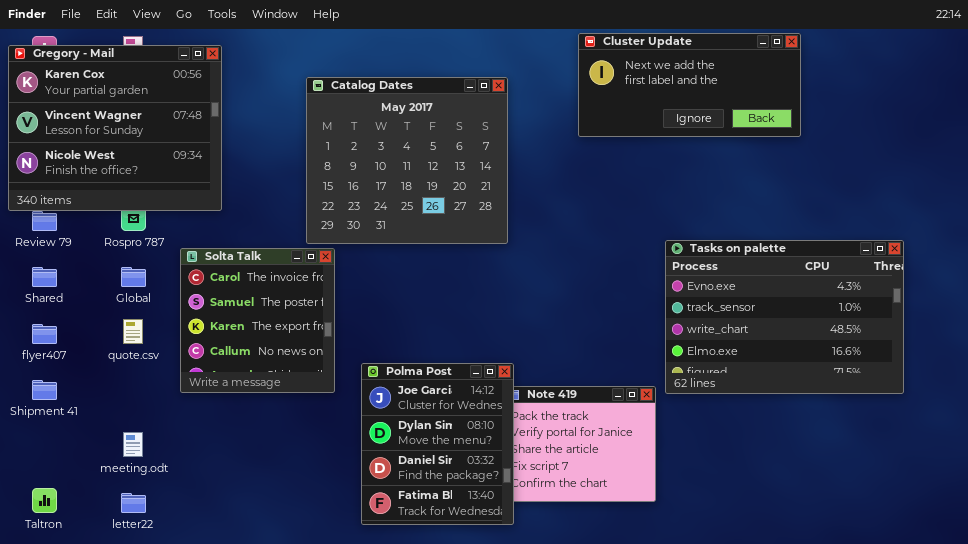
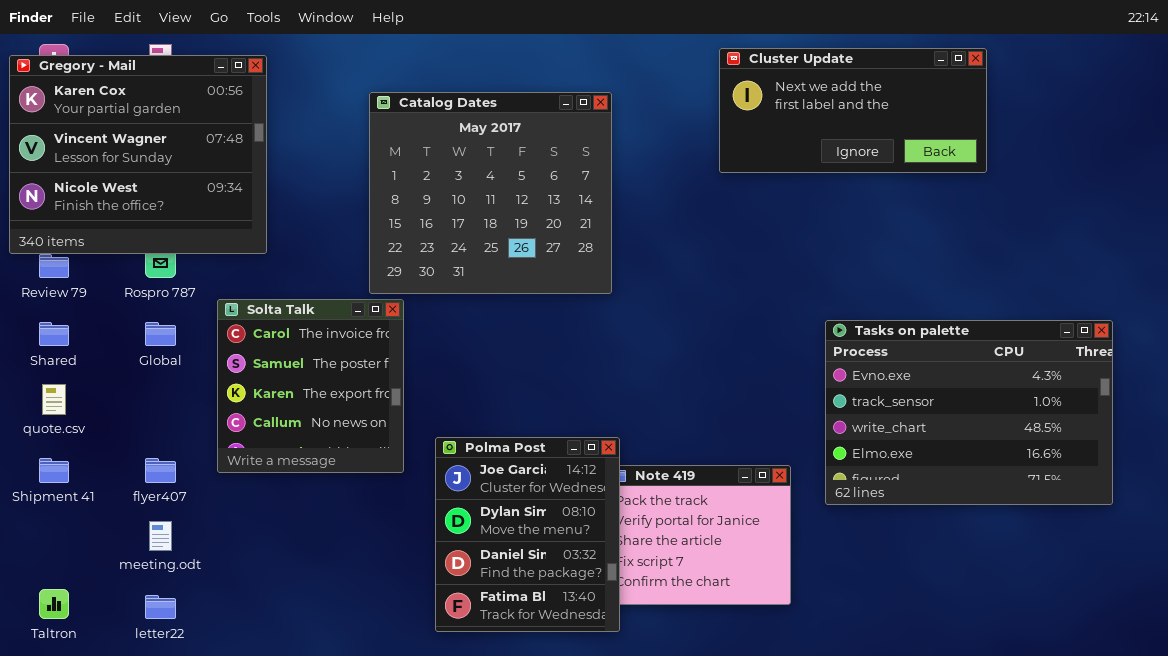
Cluster Update: [578,33,801,137] -> [719,48,987,173], moved
Tasks on palette: [665,240,904,394] -> [825,320,1113,505], moved
quote.csv: [123,319,143,344] -> [42,384,66,415], moved
flyer407: [32,324,57,344] -> [145,458,176,483], moved

